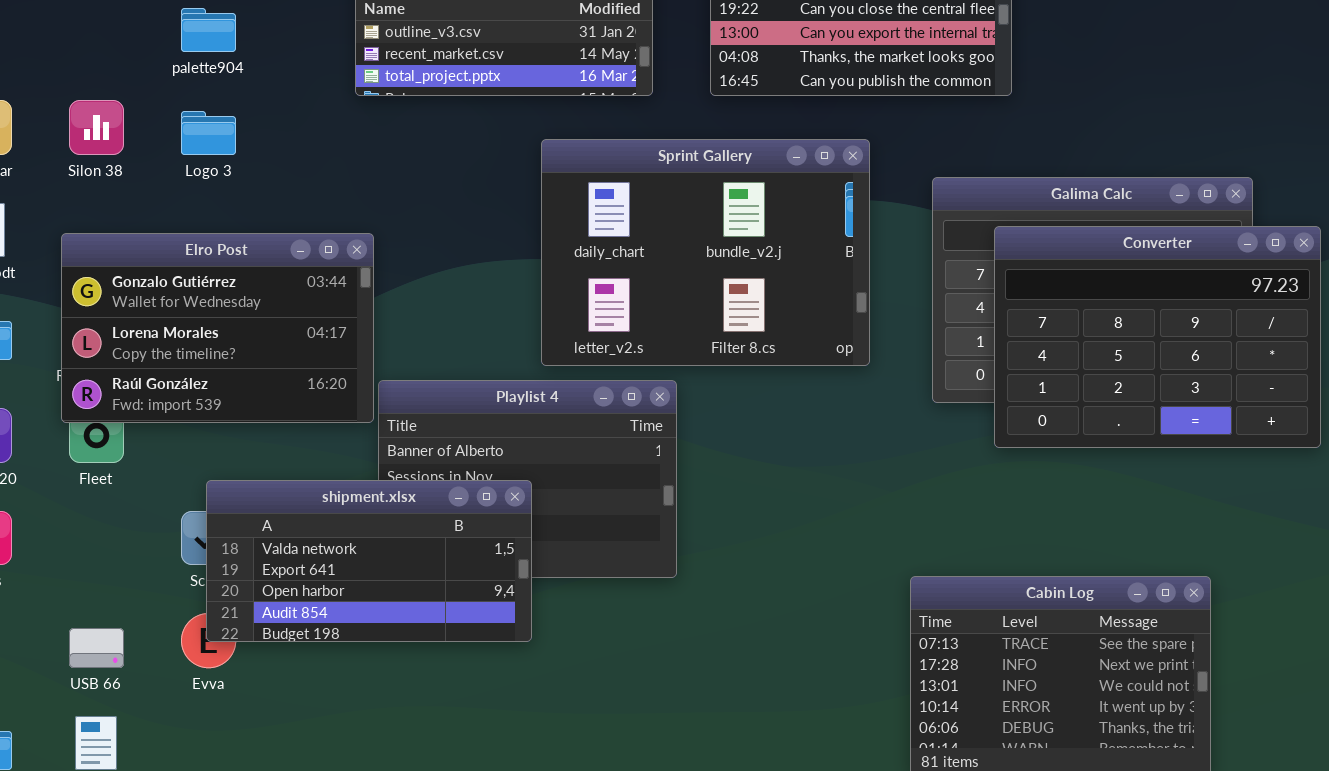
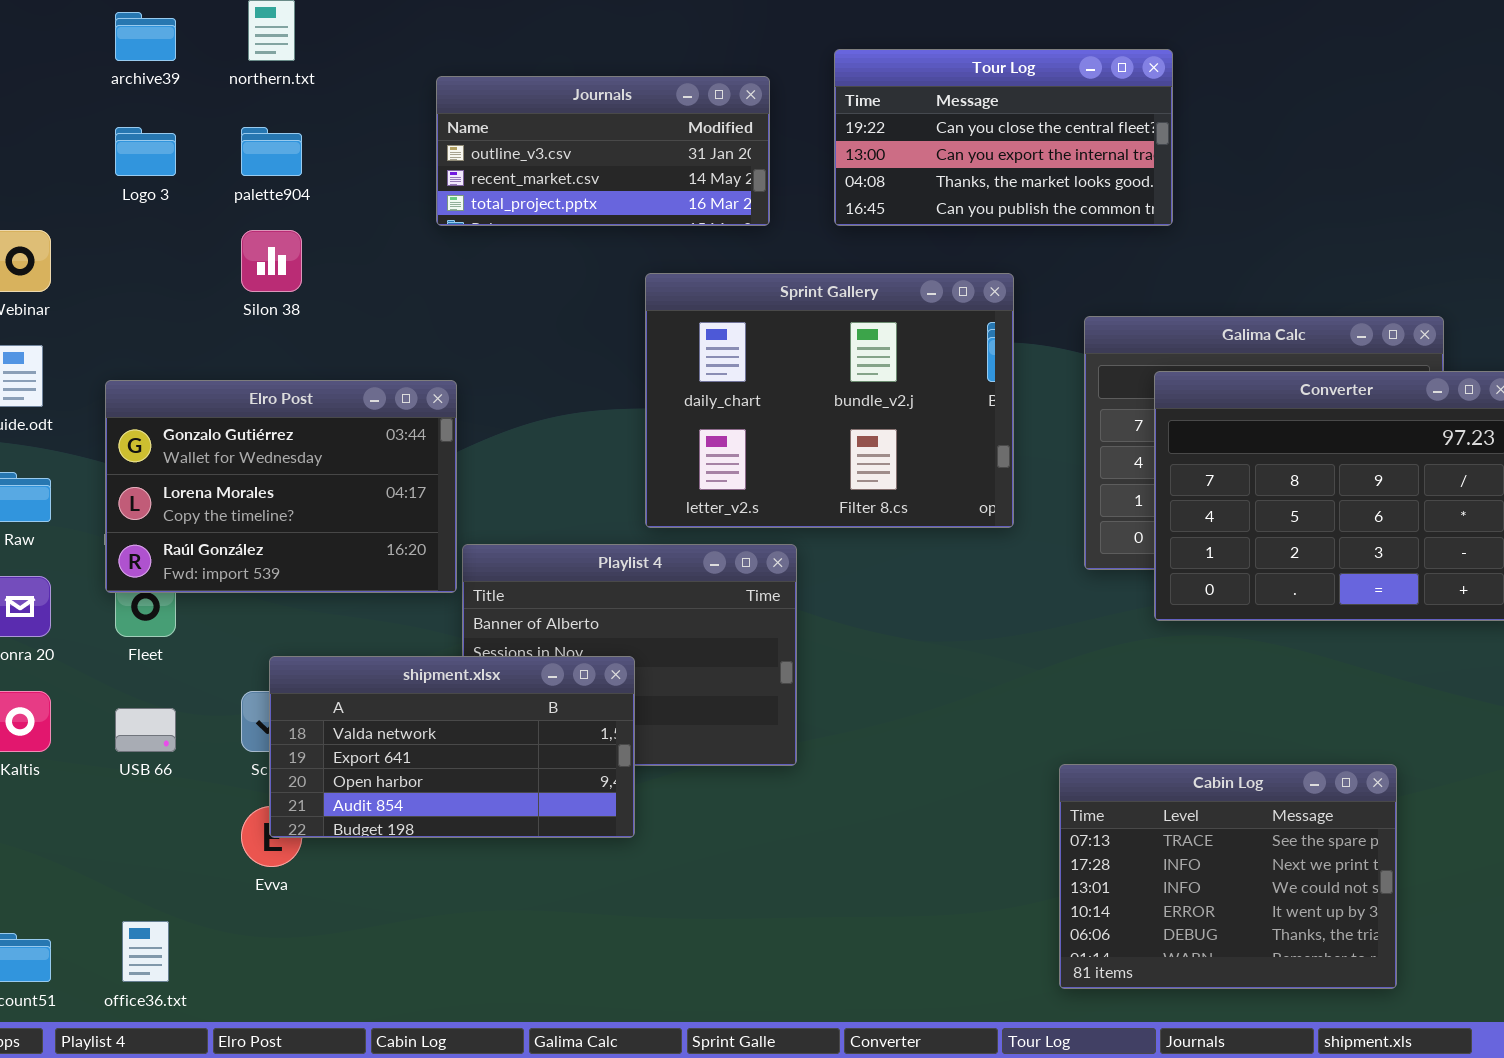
Silon 38: [69,100,124,155] -> [241,230,302,292], moved
Logo 3: [181,111,236,155] -> [115,127,176,176], moved
USB 66: [69,628,124,668] -> [115,708,176,752], moved

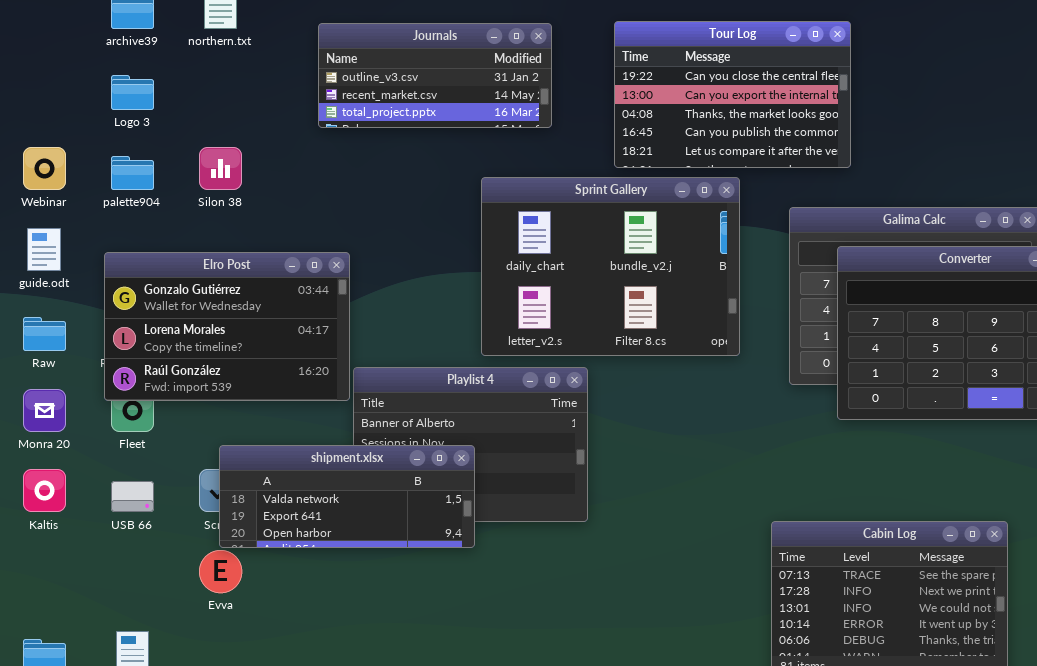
Tour Log: [834,49,1173,226] -> [614,21,851,168], resized
Journals: [436,76,770,226] -> [318,23,552,128], moved
palette904: [241,127,302,176] -> [111,156,154,190], moved
shipment.xlsx: [269,656,635,838] -> [219,445,475,548], resized

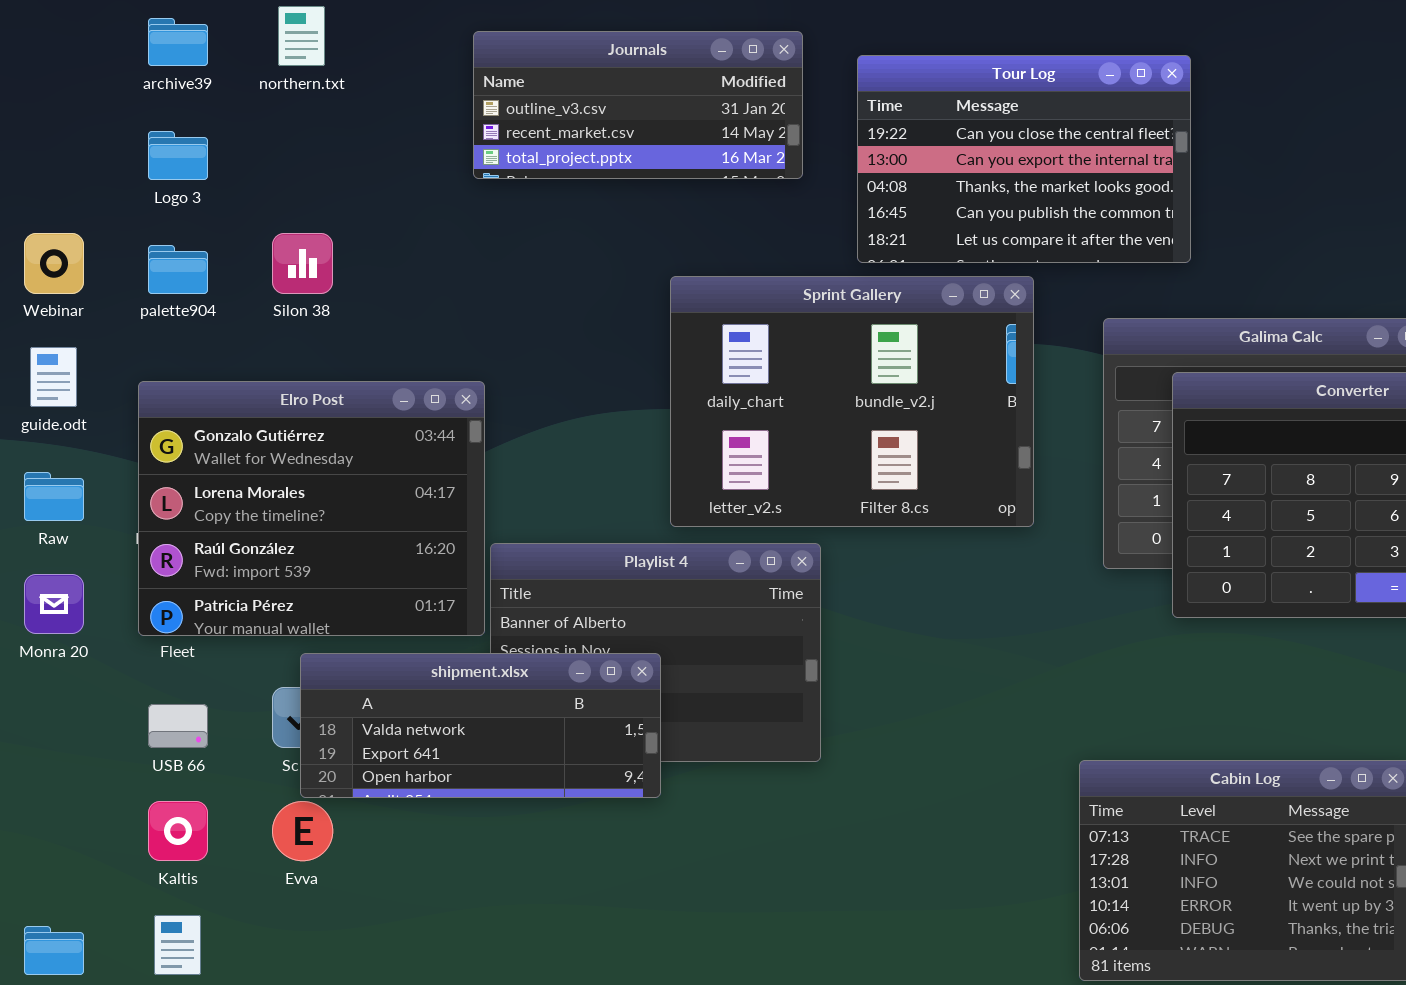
Journals: [318,23,552,128] -> [473,31,803,179], moved
Elro Post: [104,252,350,401] -> [138,381,485,636], resized
Kaltis: [23,469,66,512] -> [148,801,208,861], moved

